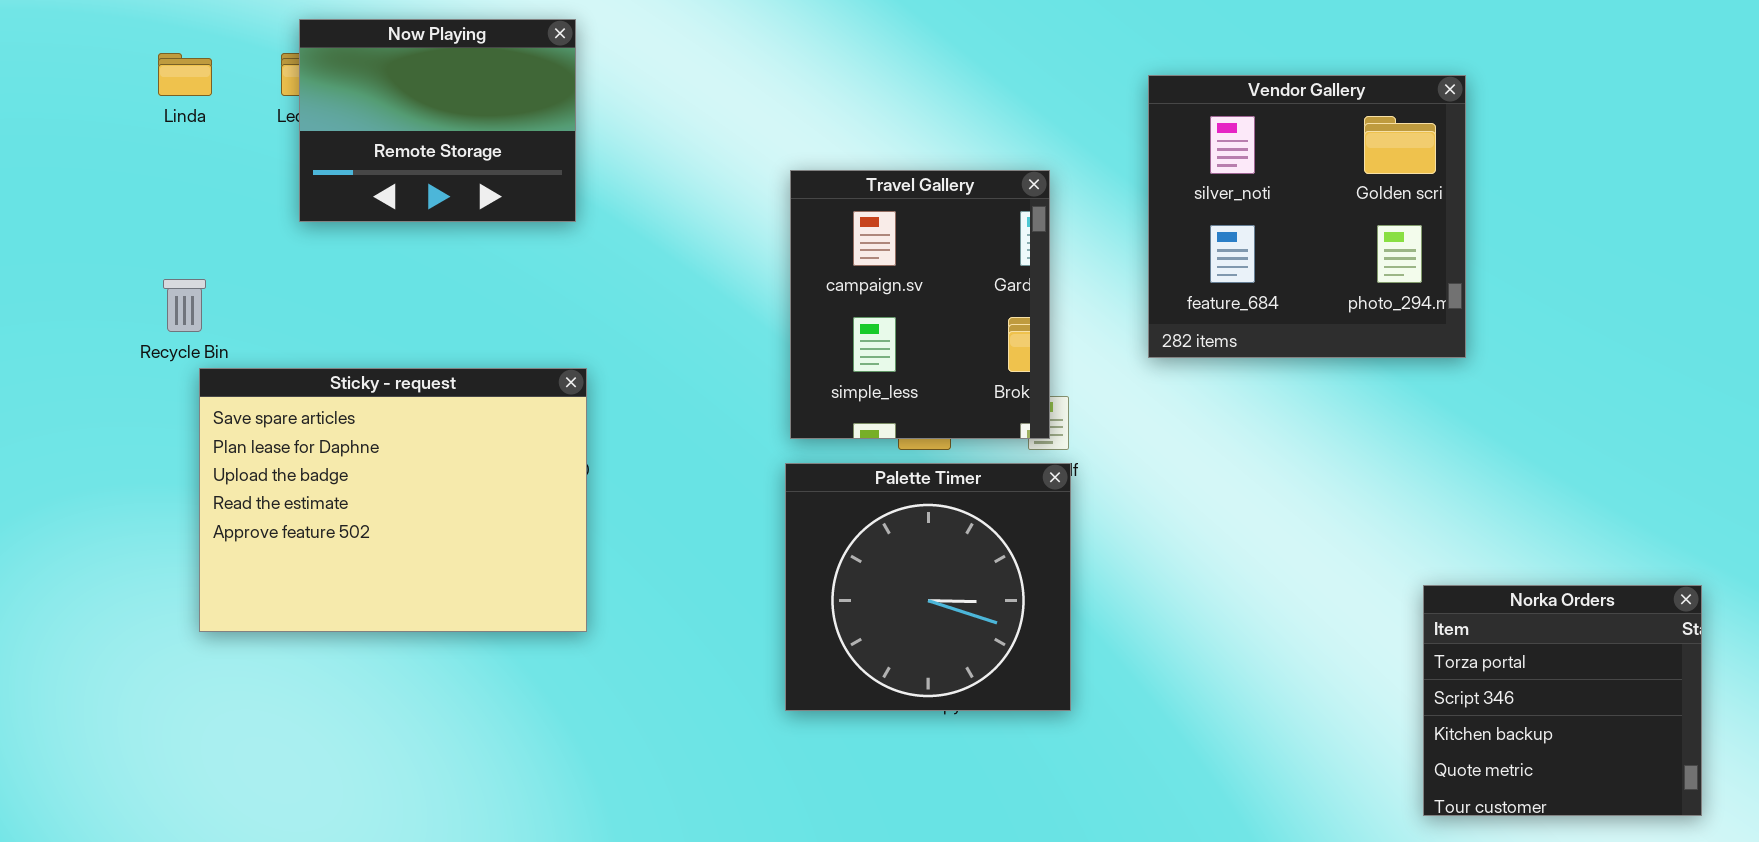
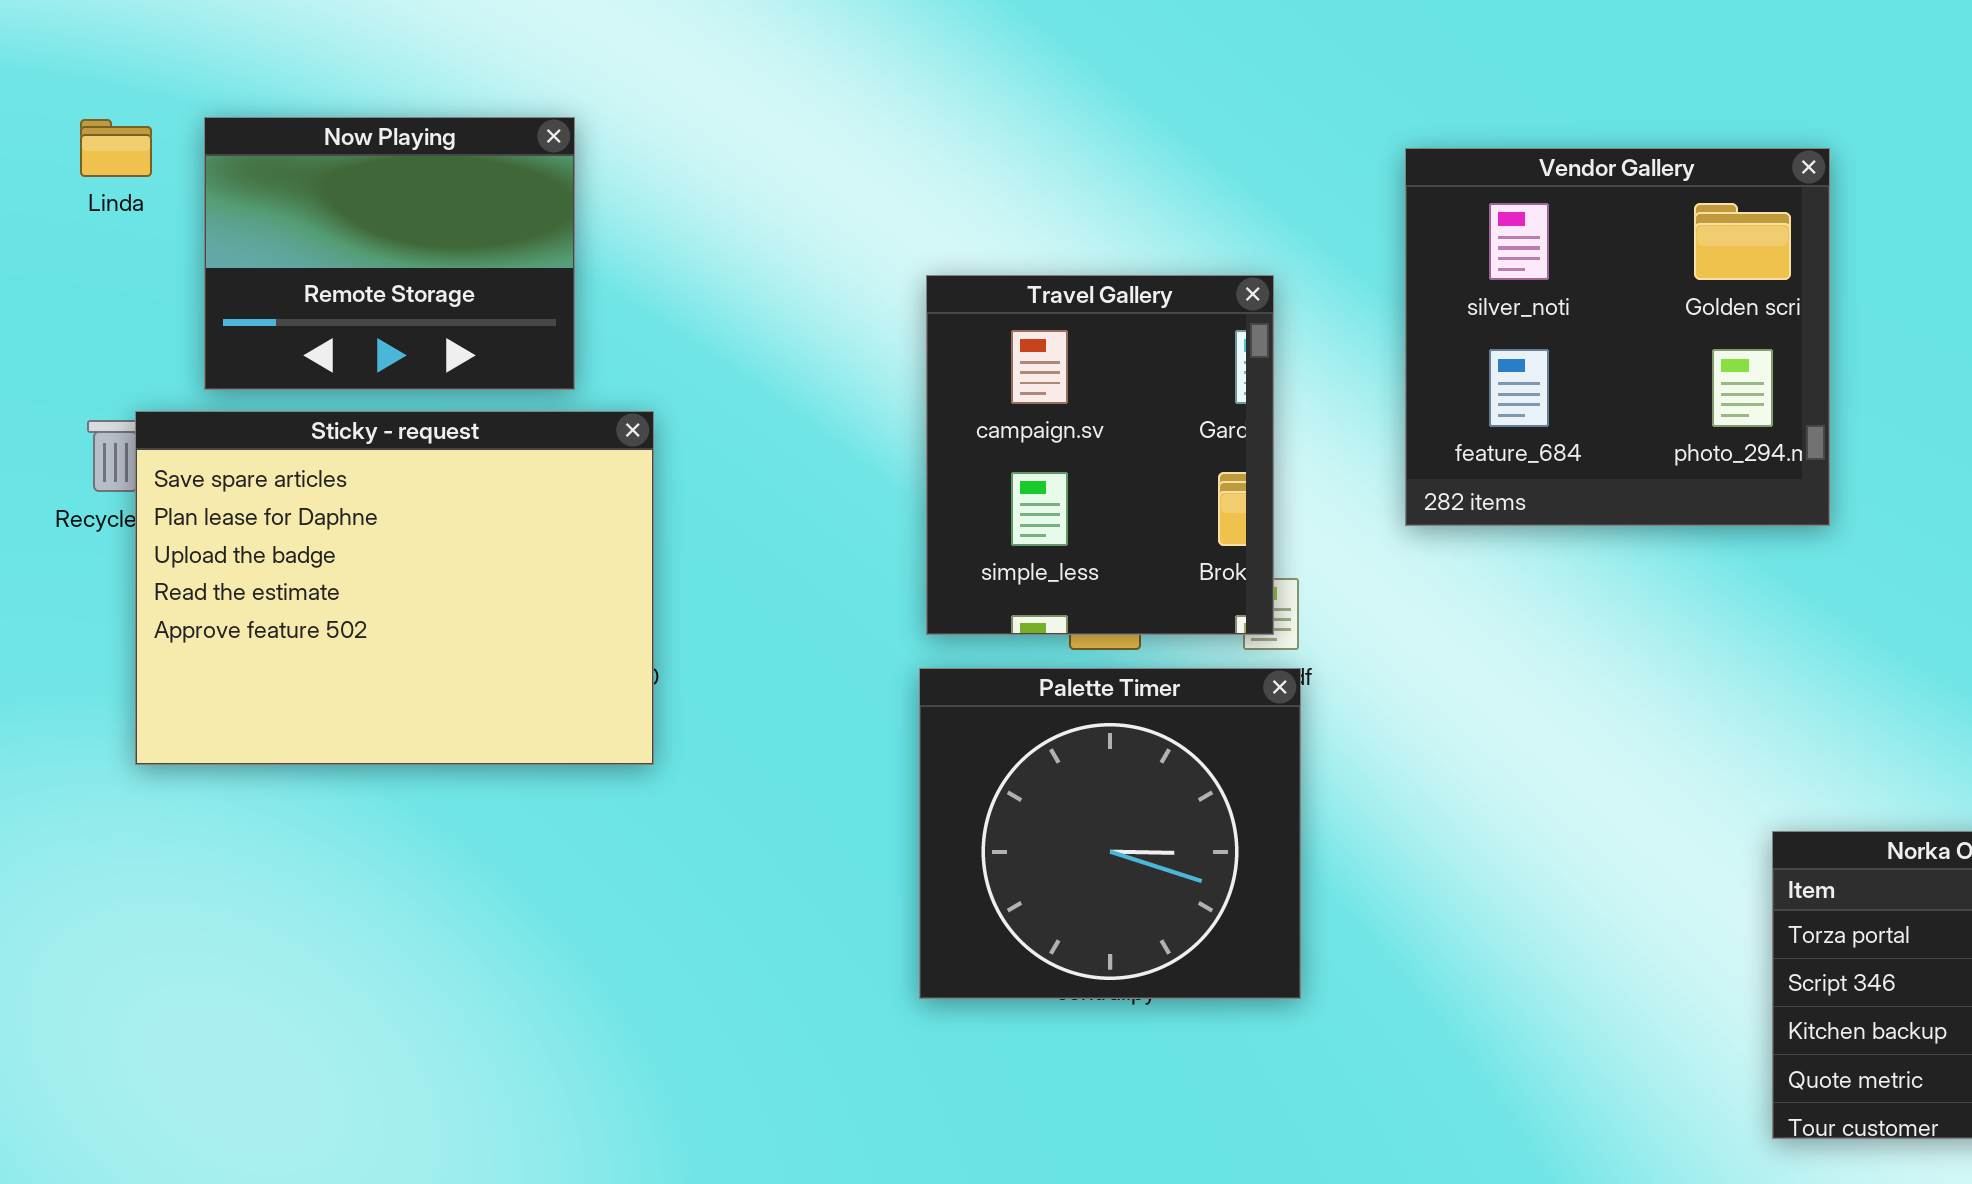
Now Playing: [299,19,576,222] -> [204,117,575,390], moved
Sticky - request: [199,368,587,632] -> [135,411,654,765], moved

